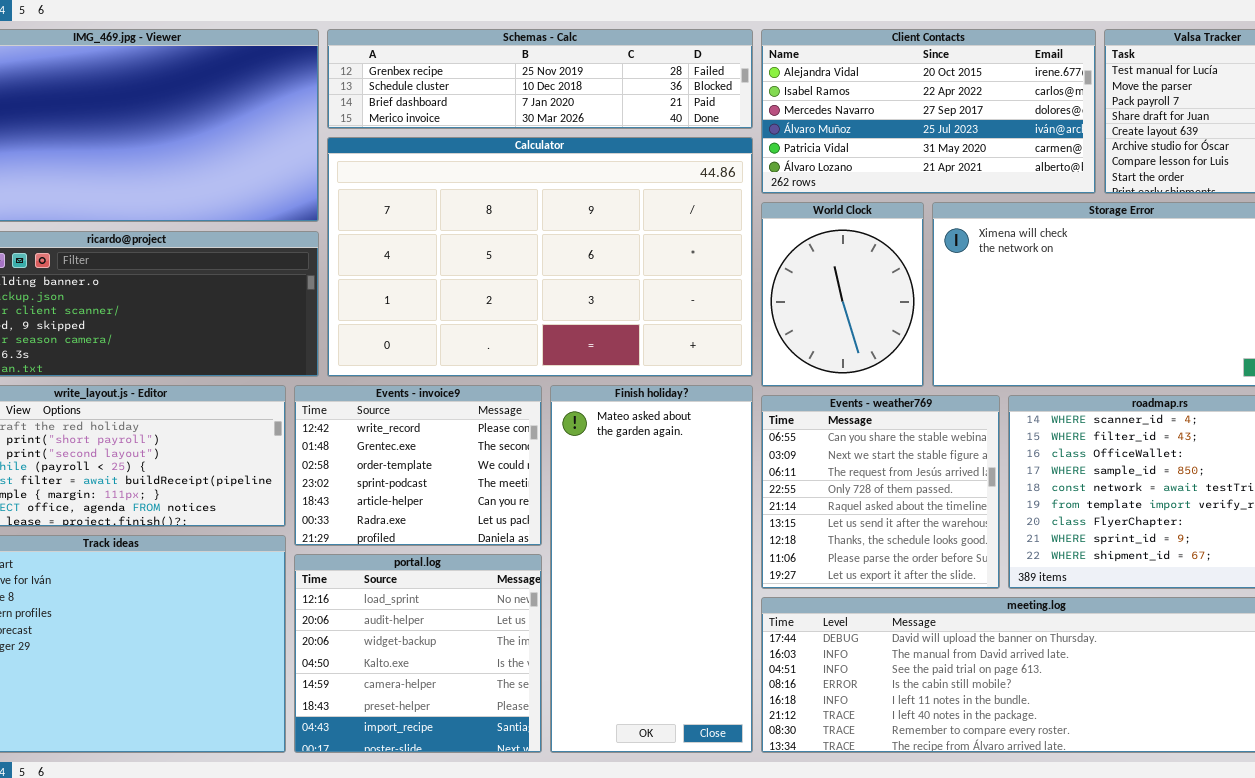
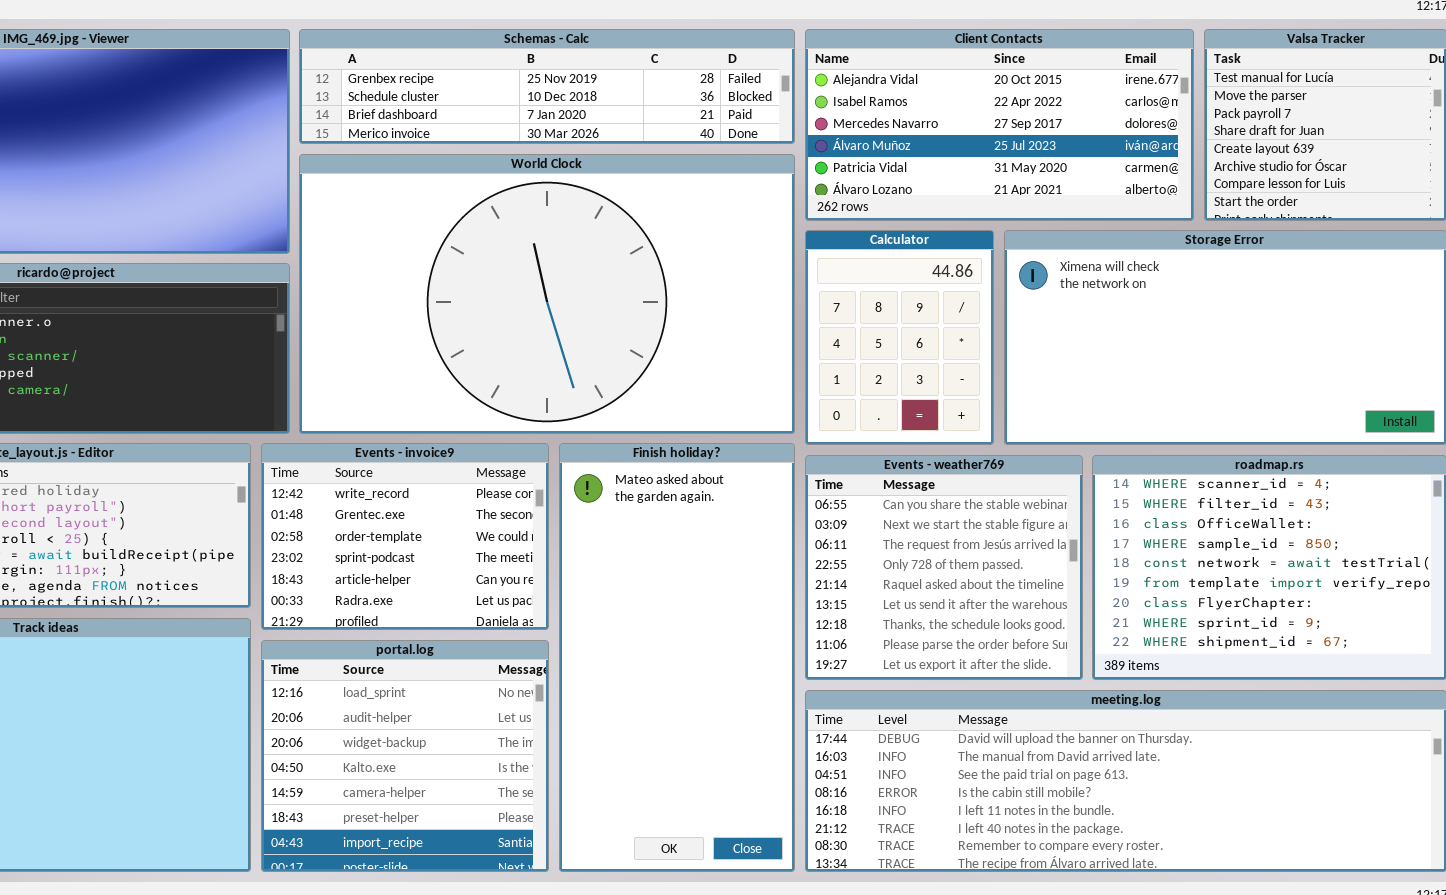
Calculator: [327,137,753,377] -> [805,230,994,445], moved, resized
World Clock: [761,202,924,387] -> [299,154,795,434], moved, resized

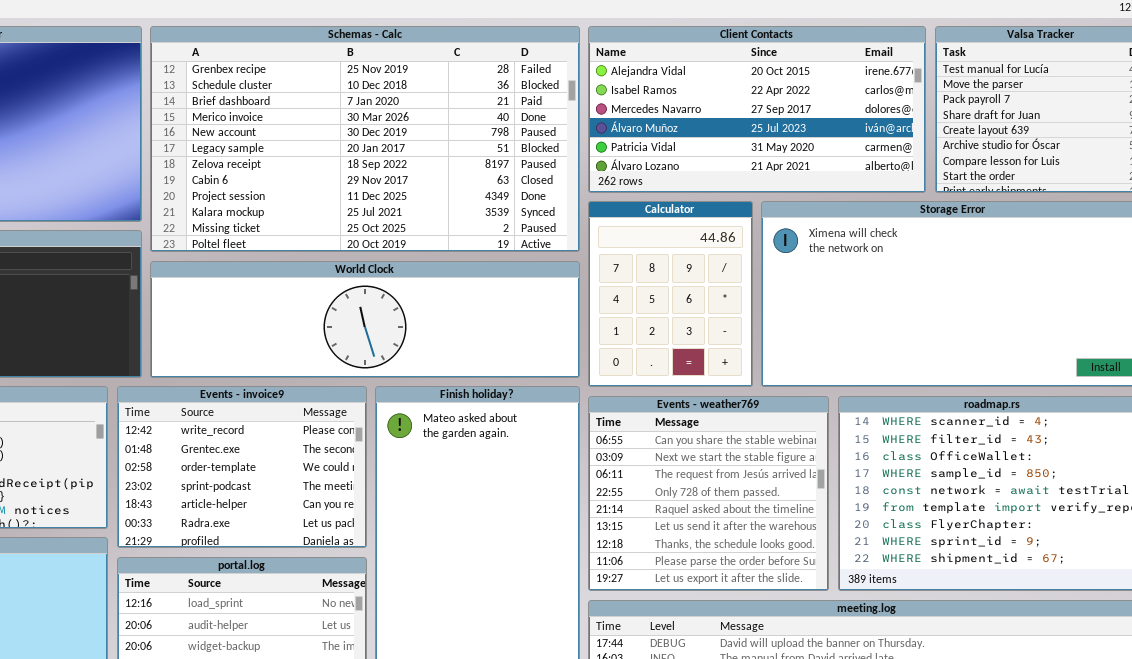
Schemas - Calc: [299,29,795,144] -> [150,26,580,252], resized
World Clock: [299,154,795,434] -> [150,261,580,378], resized

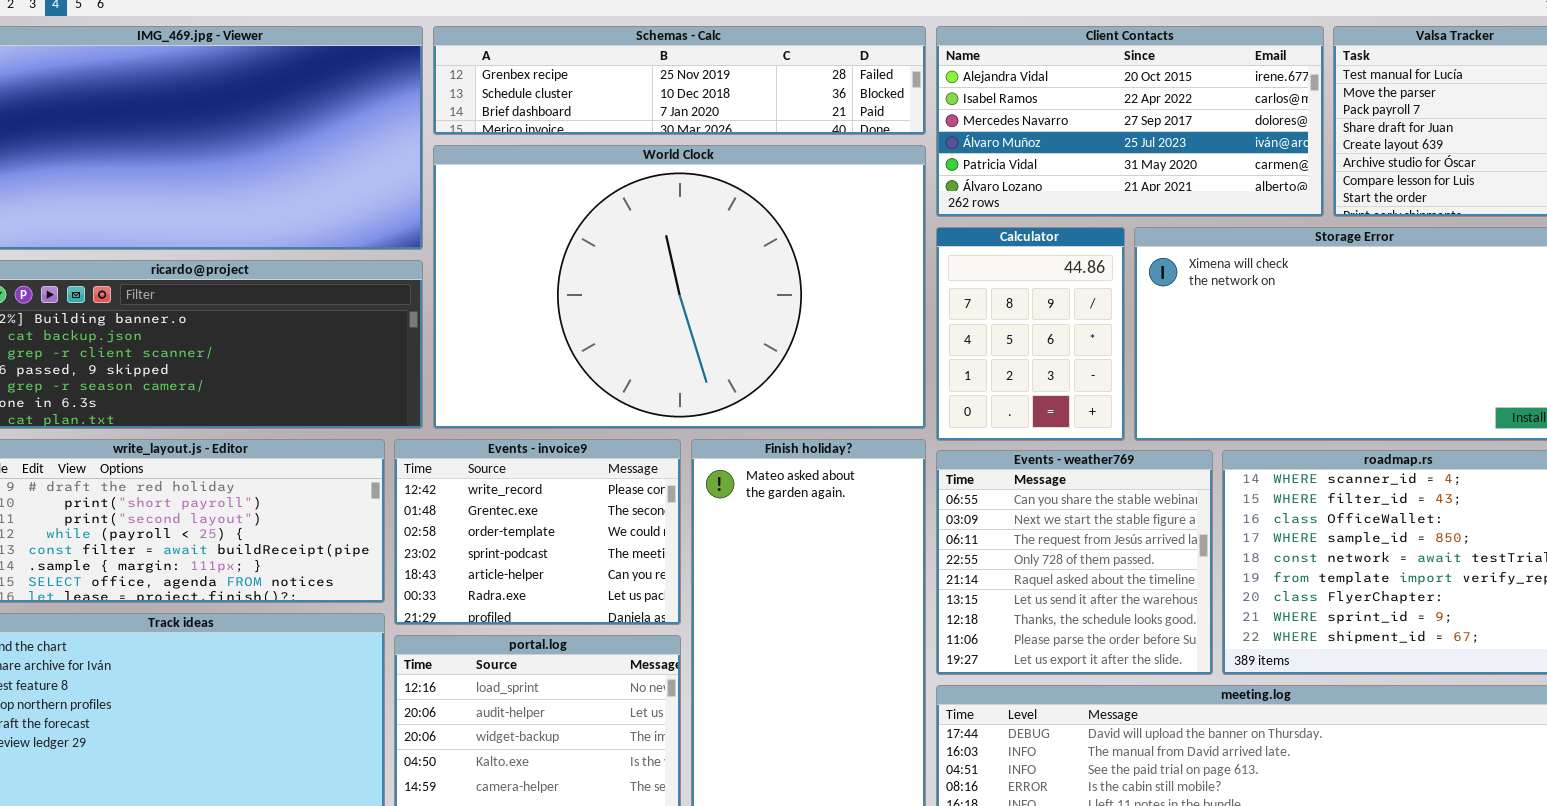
Schemas - Calc: [150,26,580,252] -> [433,26,926,135], resized
World Clock: [150,261,580,378] -> [433,145,926,429], resized

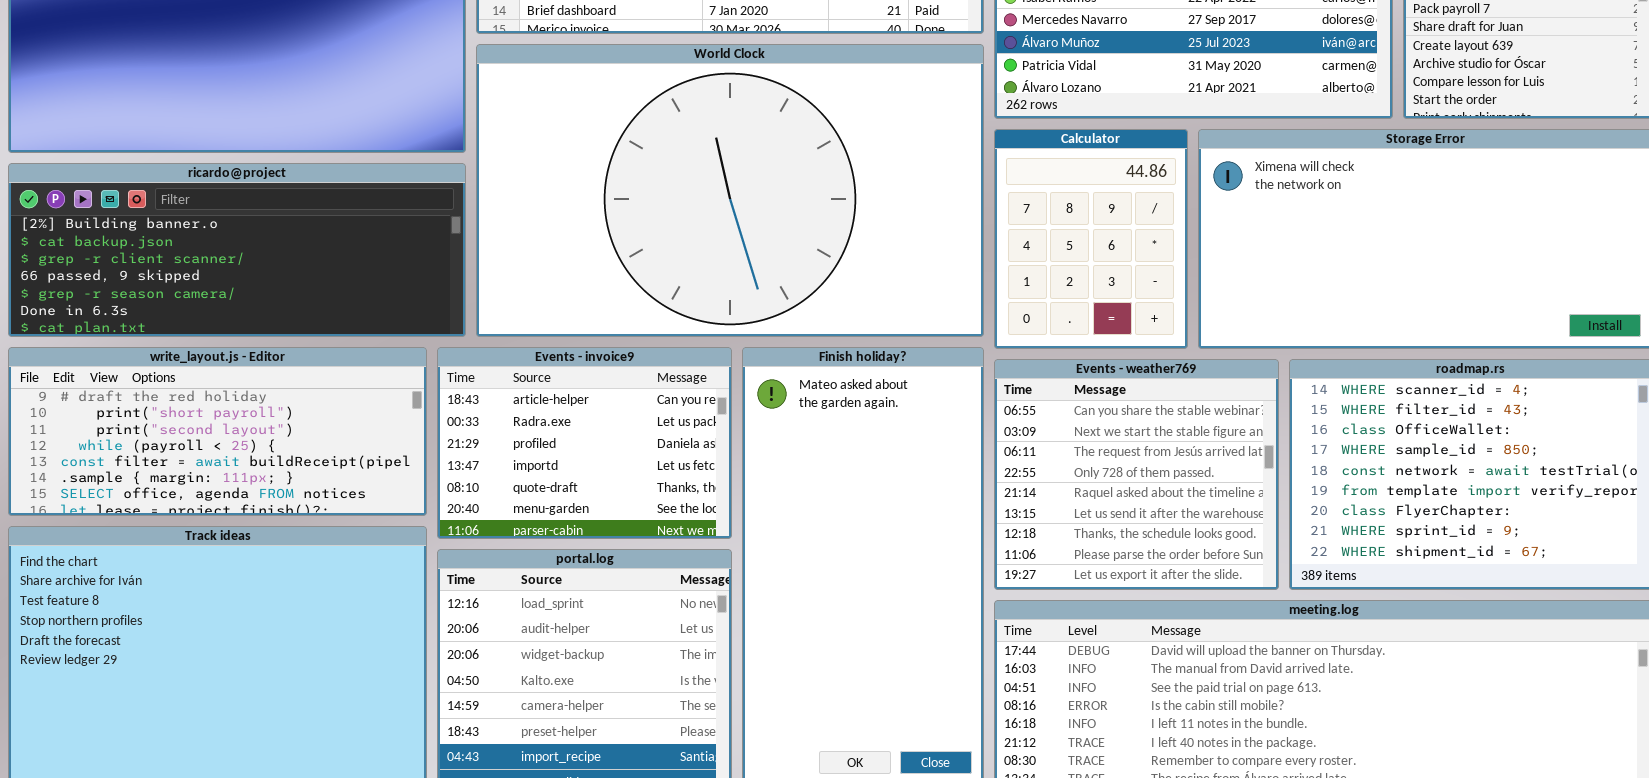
Events - invoice9: [394,439,681,625] -> [437,347,732,539], scrolled down 4 rows

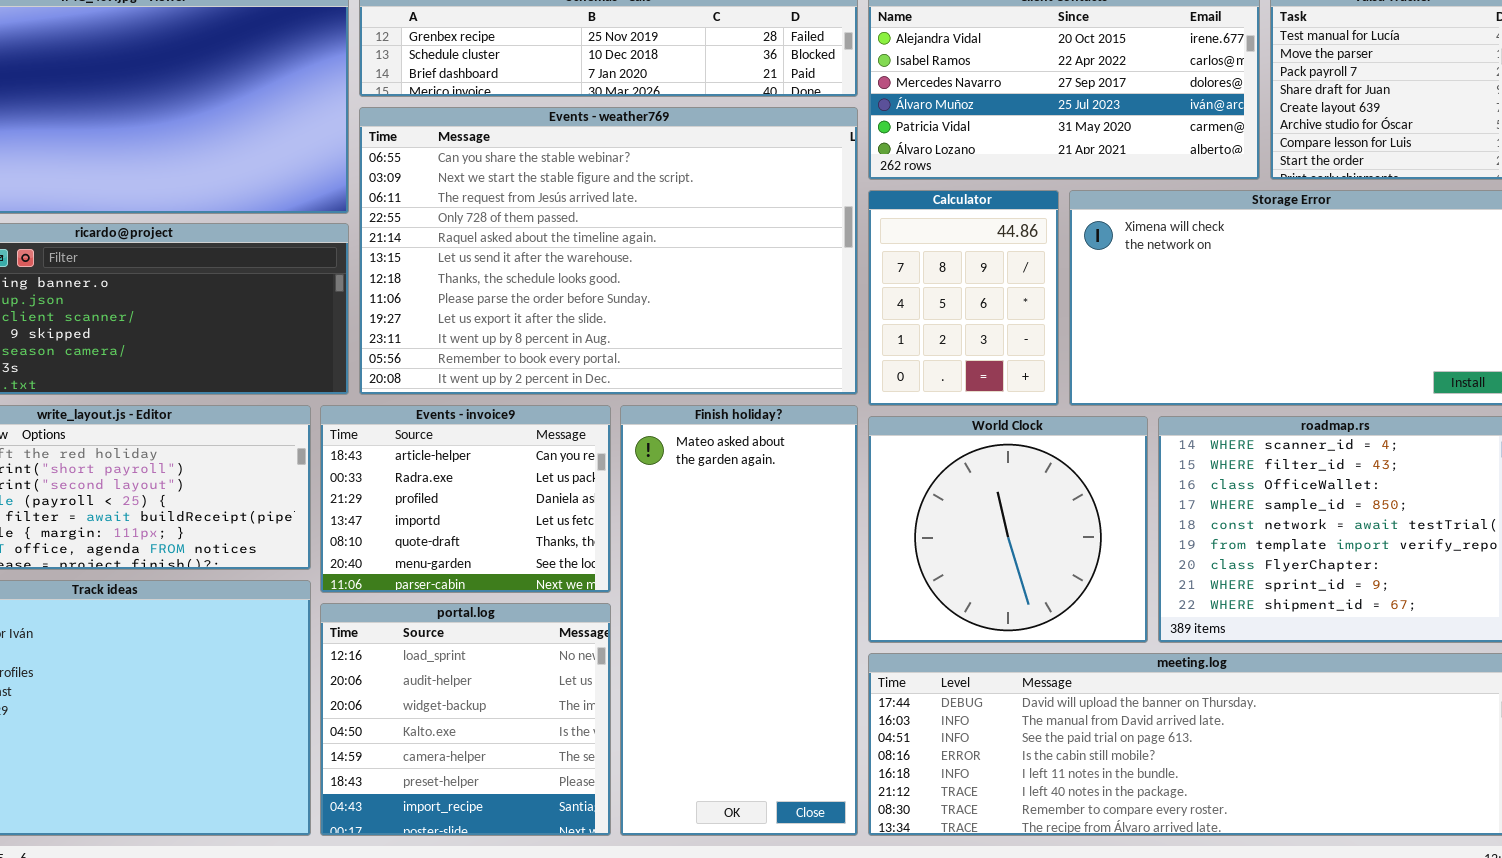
World Clock: [476,44,984,337] -> [868,416,1148,643], moved, resized
Events - weather769: [994,359,1279,590] -> [359,107,858,395], moved, resized

